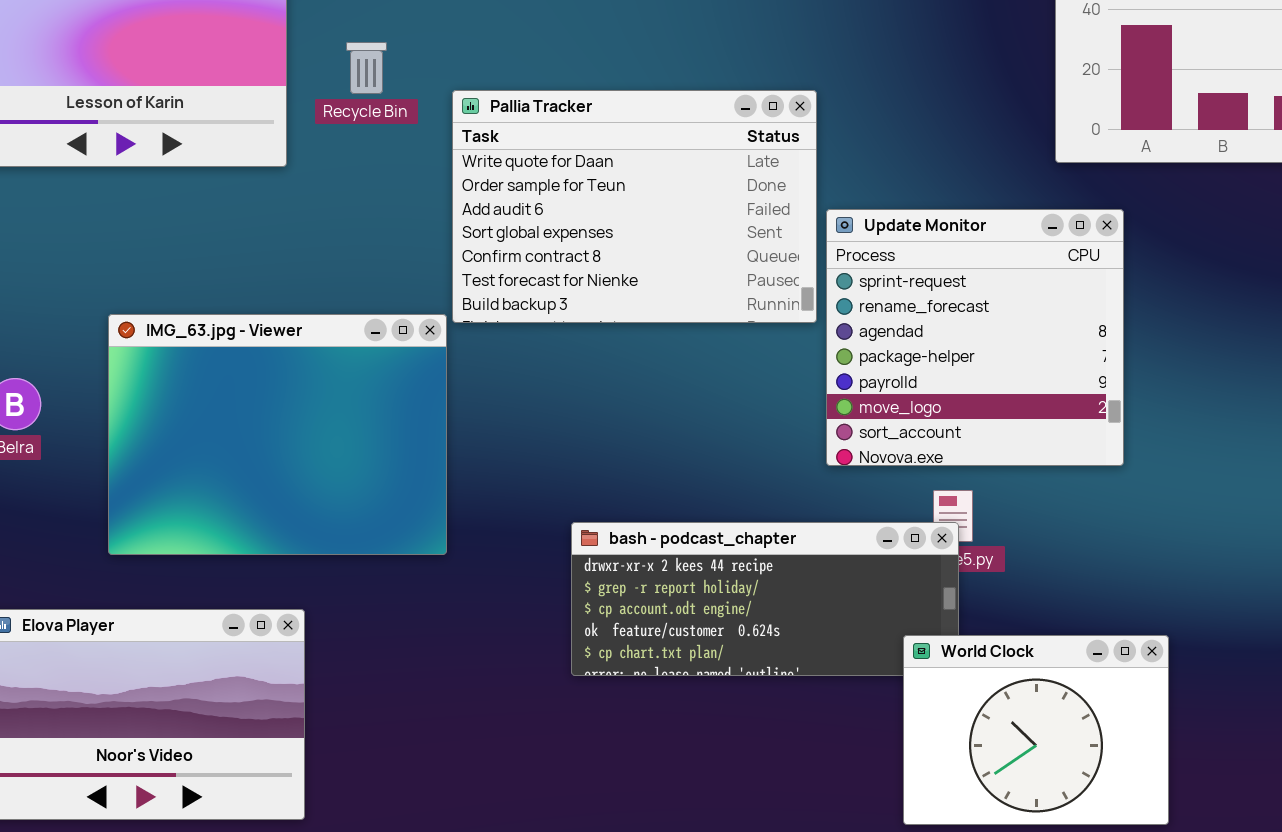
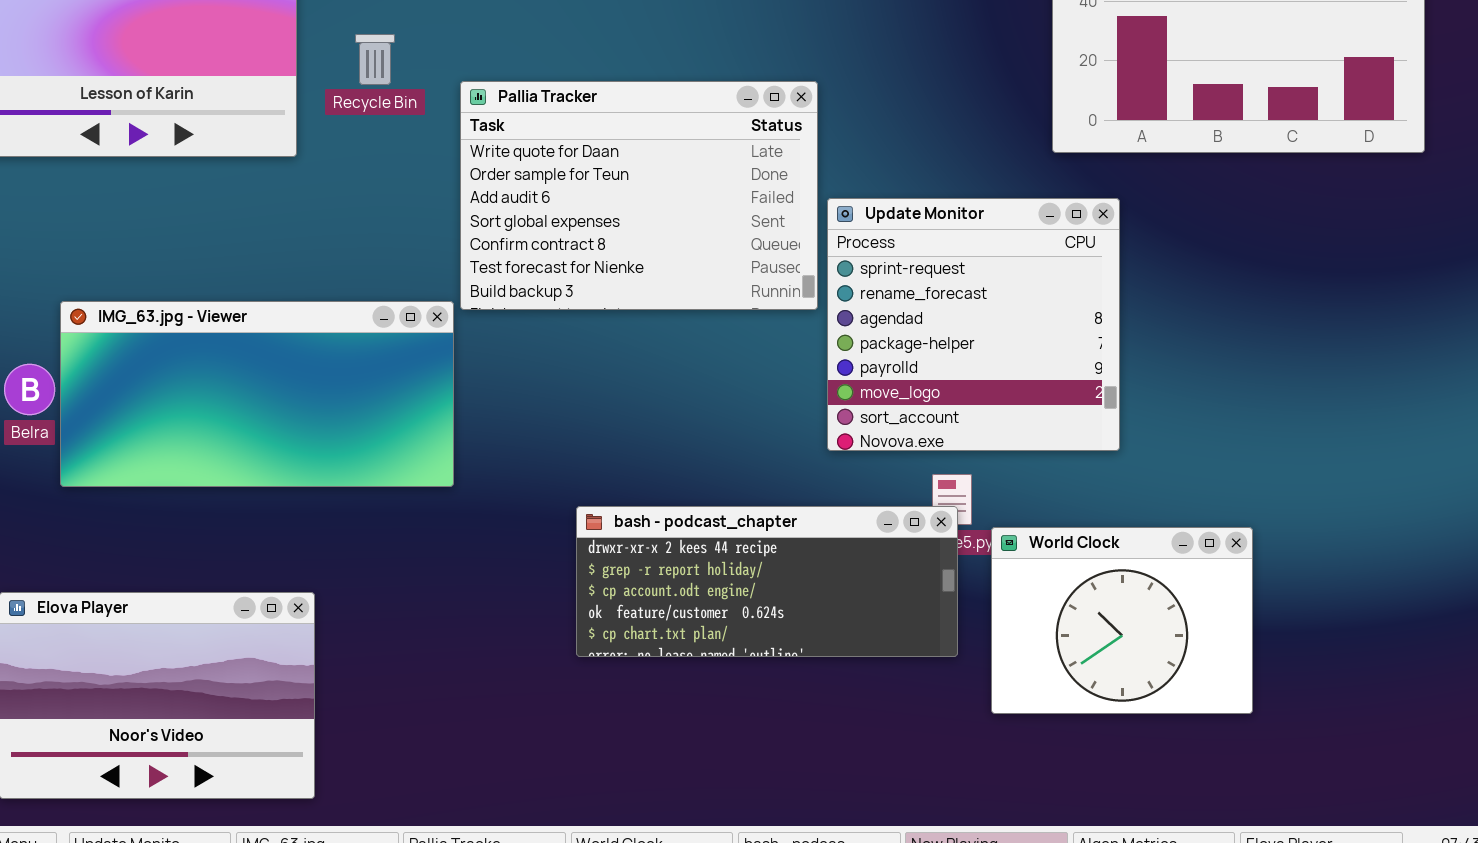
IMG_63.jpg - Viewer: [108,314,447,555] -> [60,301,454,487], resized
World Clock: [903,635,1169,825] -> [991,527,1253,714], moved

